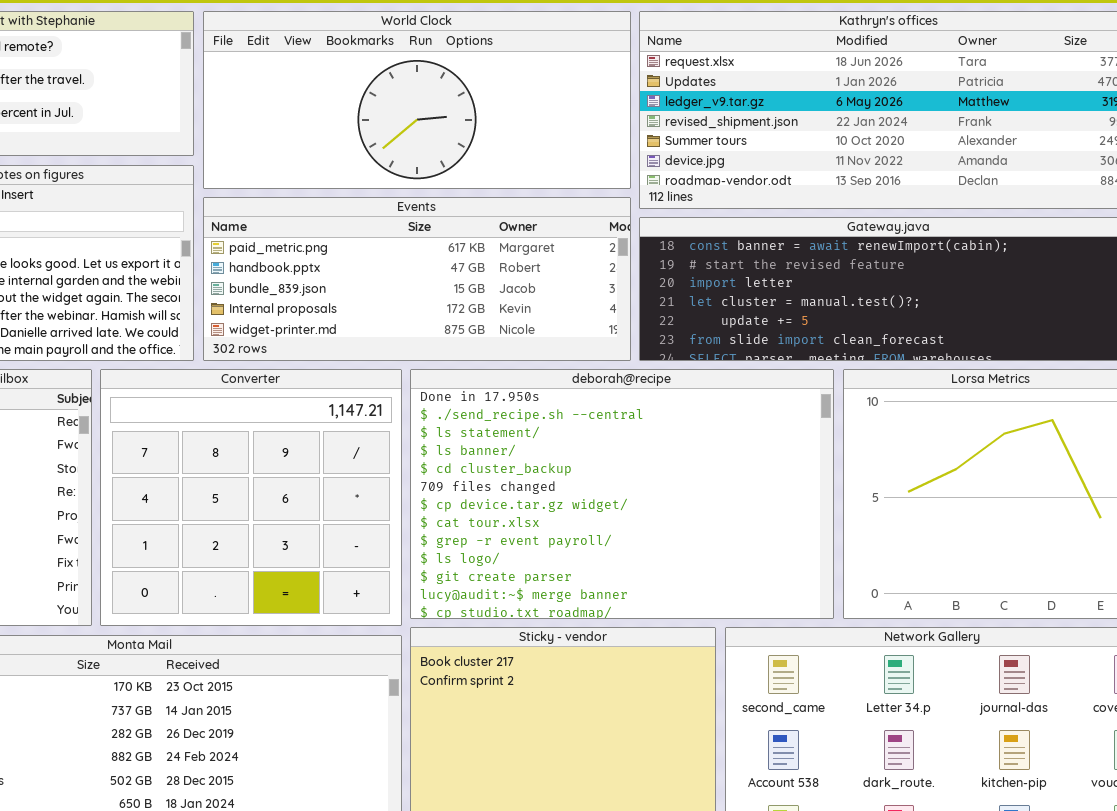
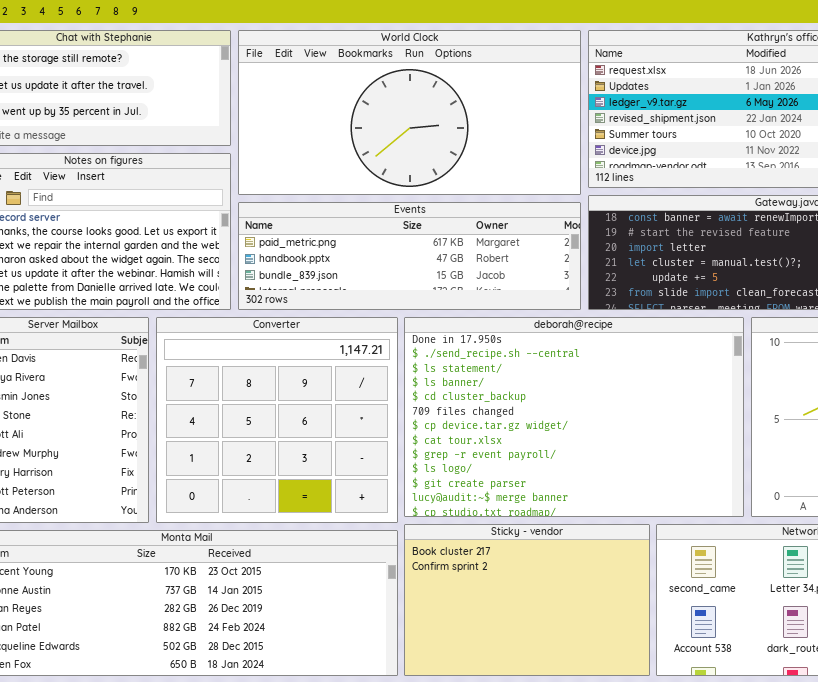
World Clock: [203,11,631,189] -> [238,30,581,195], resized
Events: [203,197,631,361] -> [238,202,581,310], resized

